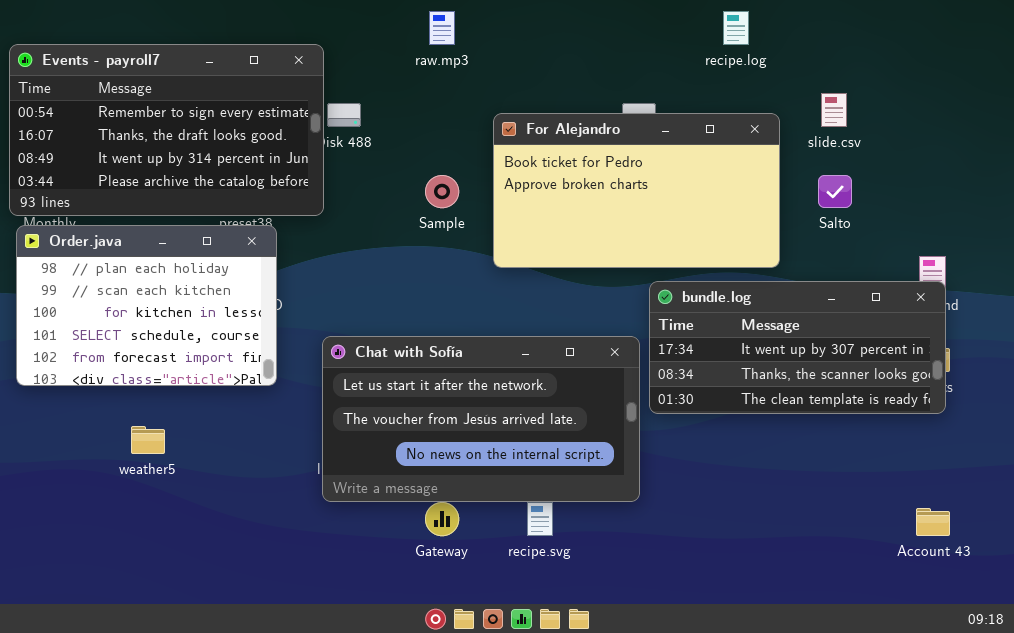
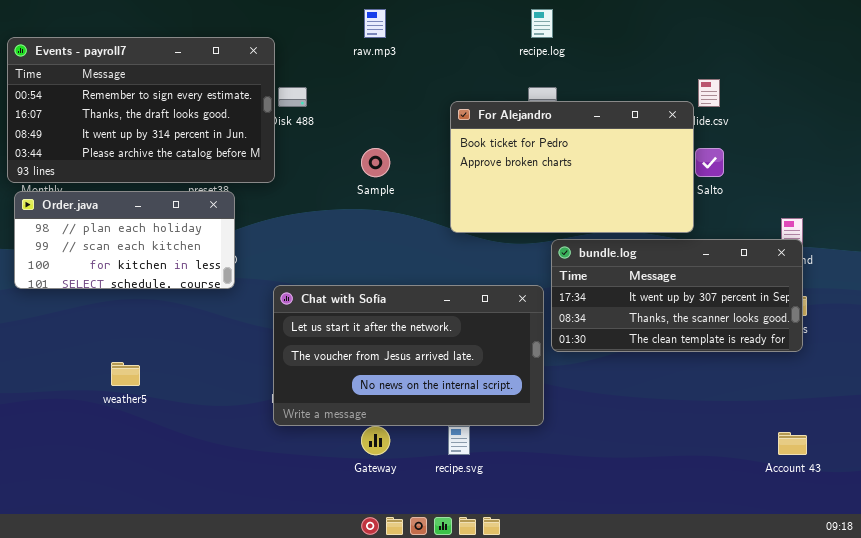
recipe.log: [723,11,749,45] -> [531,9,553,38], moved
For Alejandro: [493,113,780,268] -> [450,101,694,233], moved
Order.java: [16,225,277,386] -> [14,191,235,289], resized

